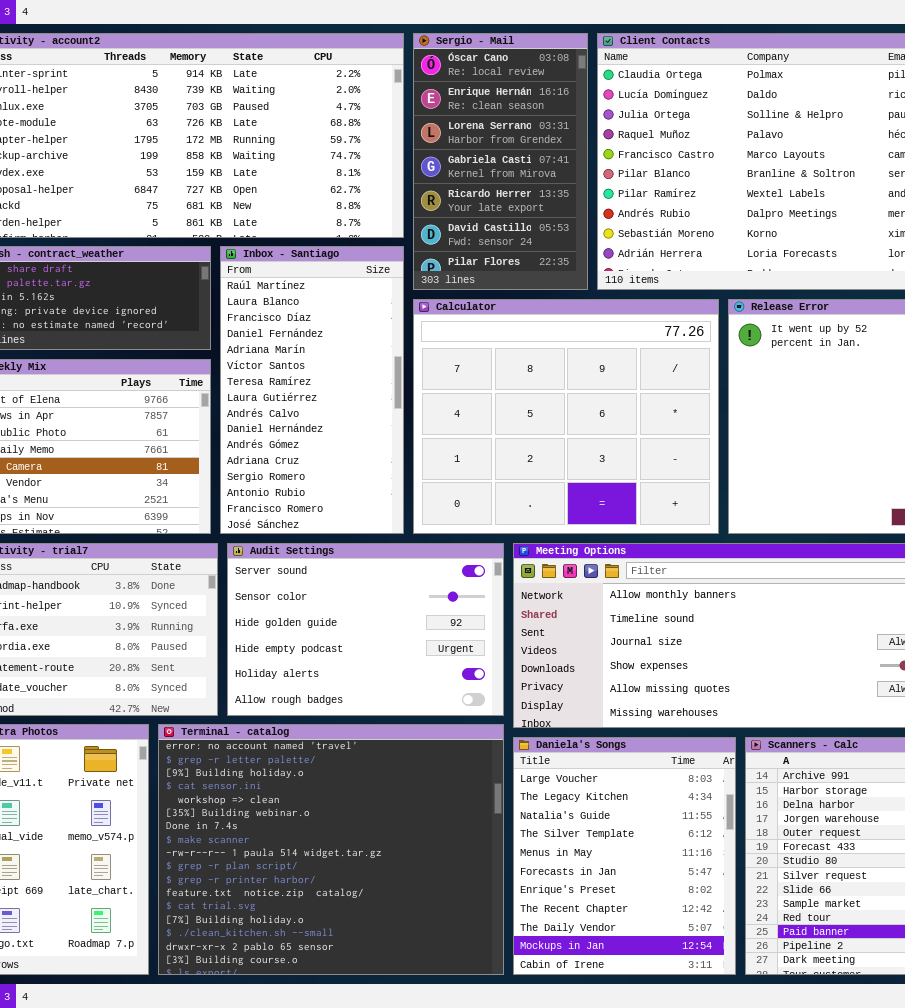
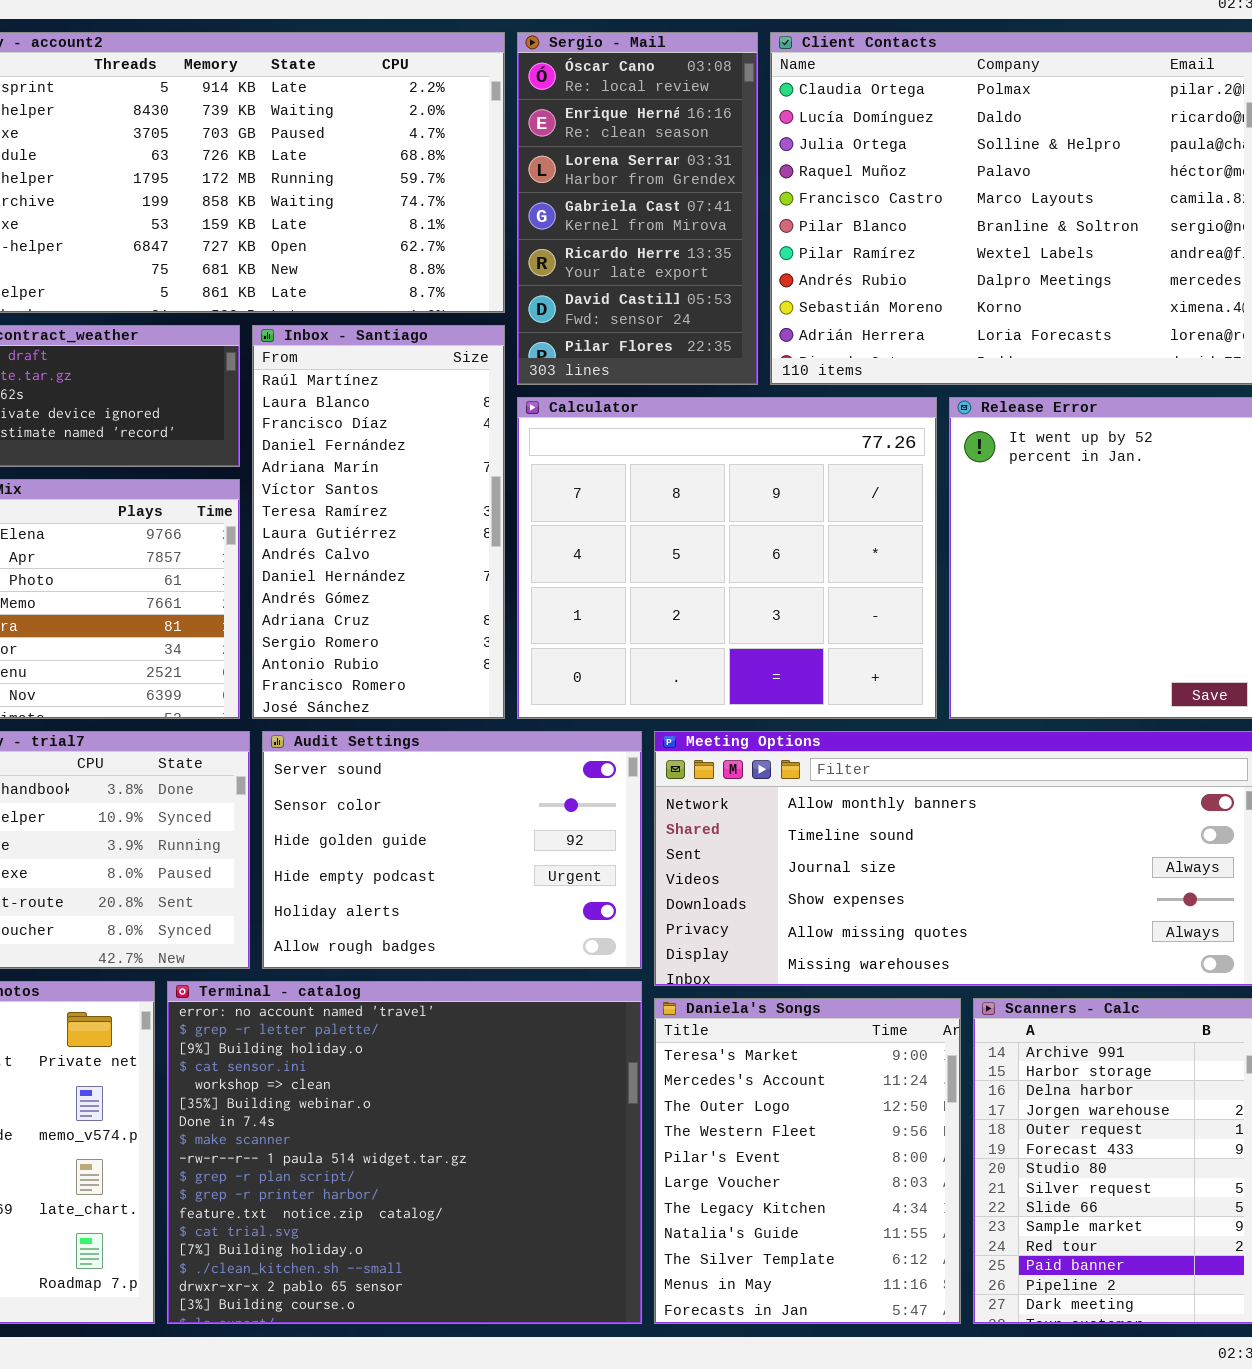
Daniela's Songs: [513,737,736,975] -> [654,998,961,1324], scrolled up 5 rows

